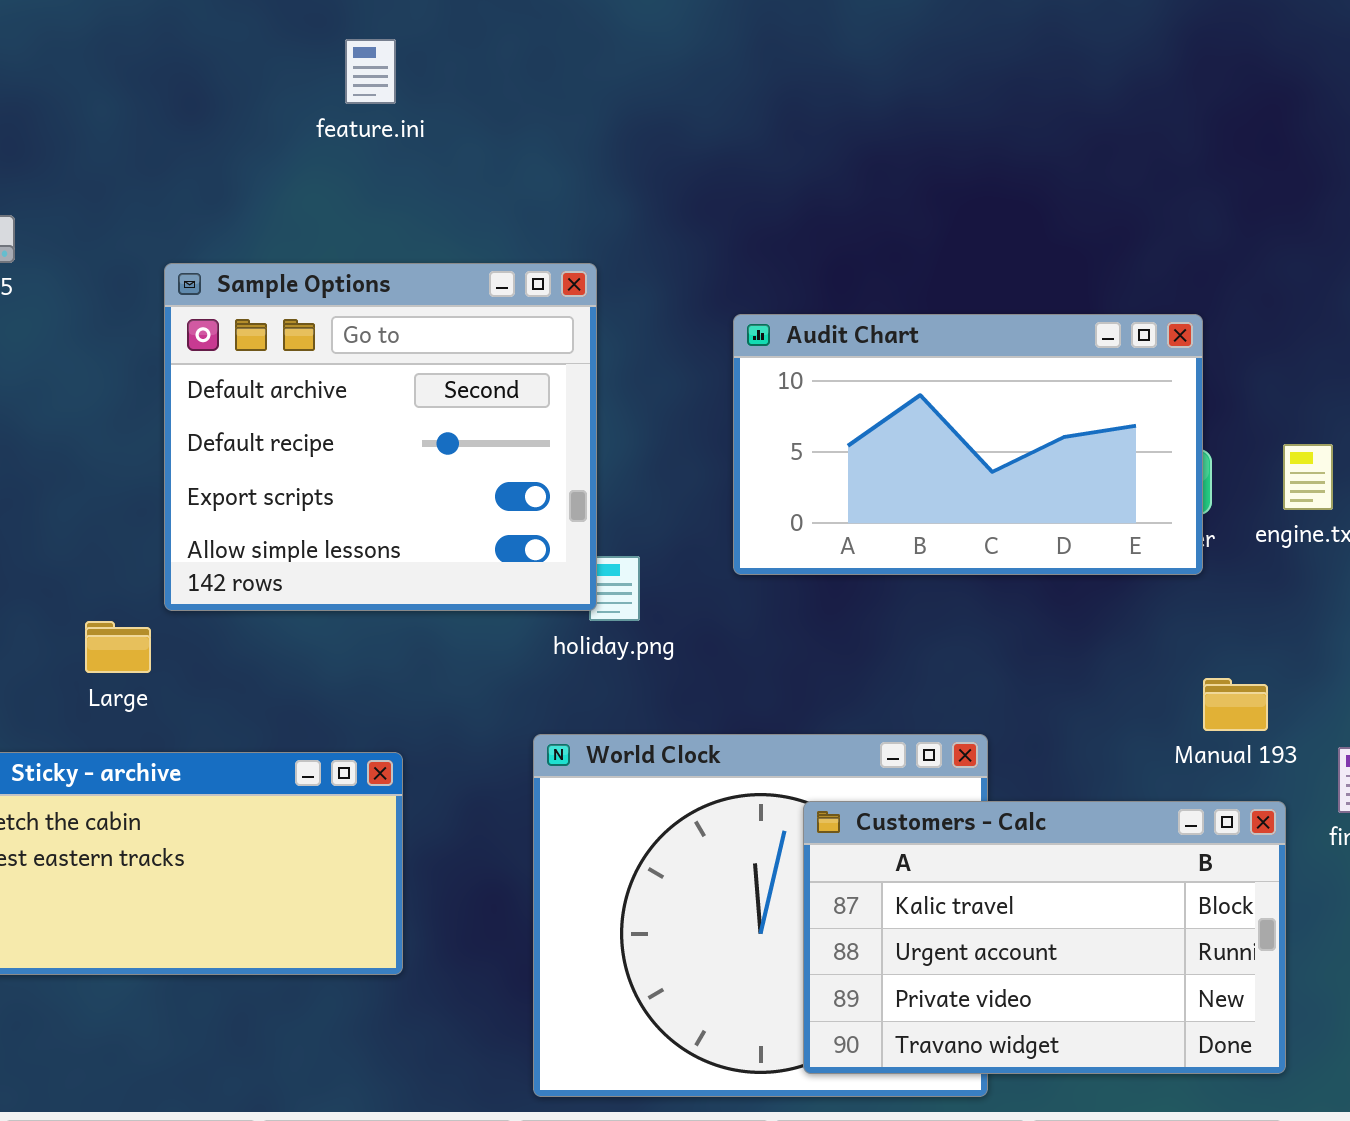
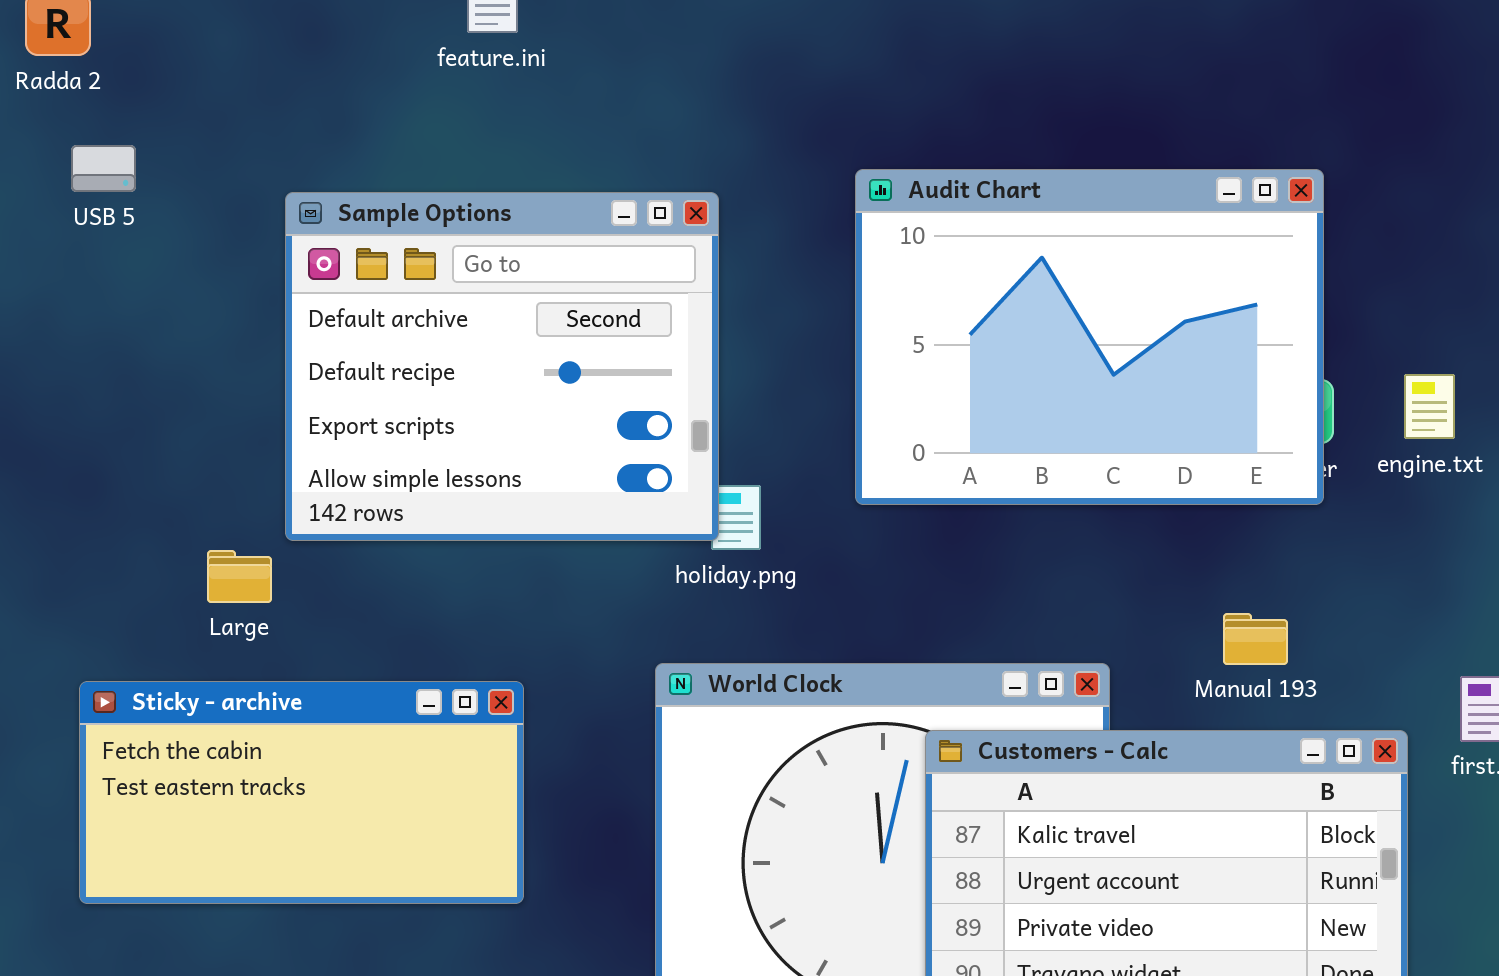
Audit Chart: [733,314,1203,575] -> [855,169,1324,505], resized
Manual 193: [1203,678,1268,731] -> [1223,613,1288,665], moved

